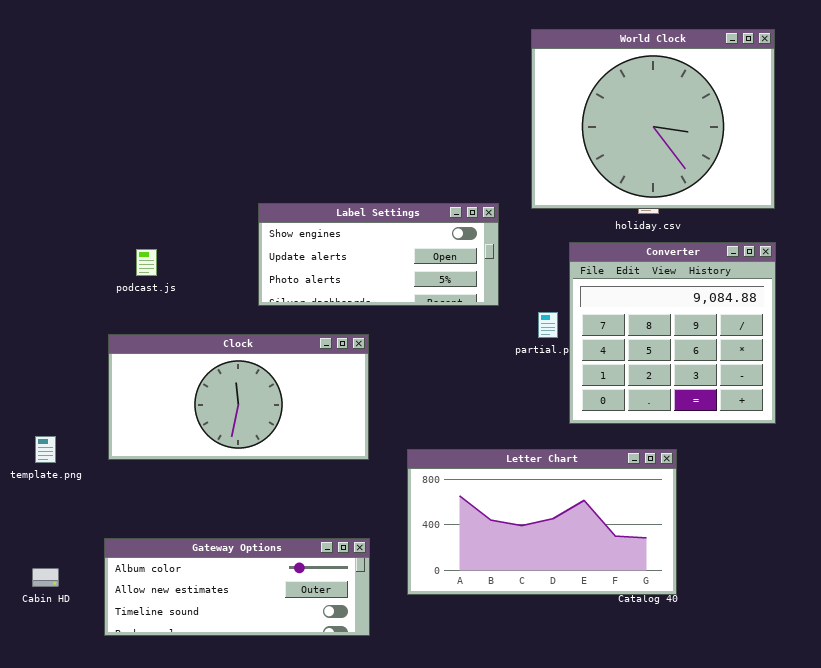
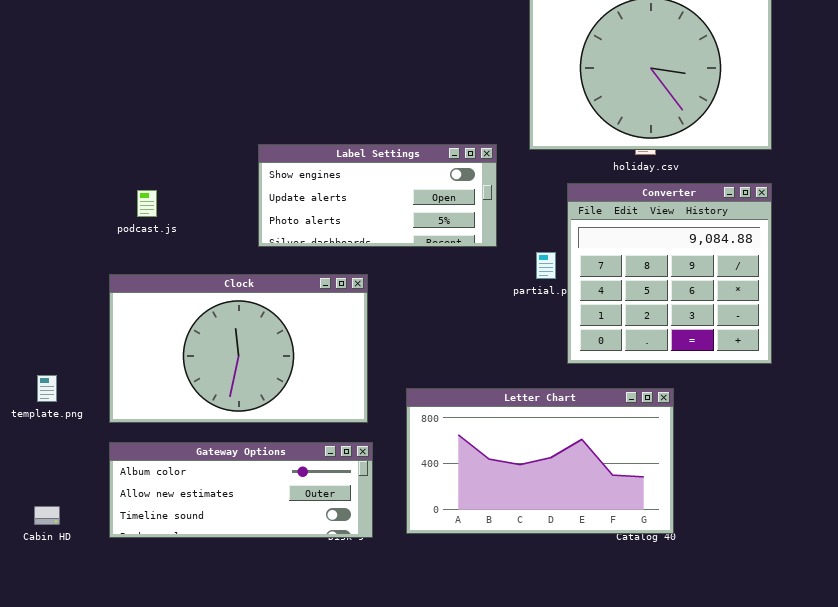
Clock: [108,334,369,460] -> [109,274,368,423], resized
Gateway Options: [104,538,370,636] -> [109,442,373,538], moved

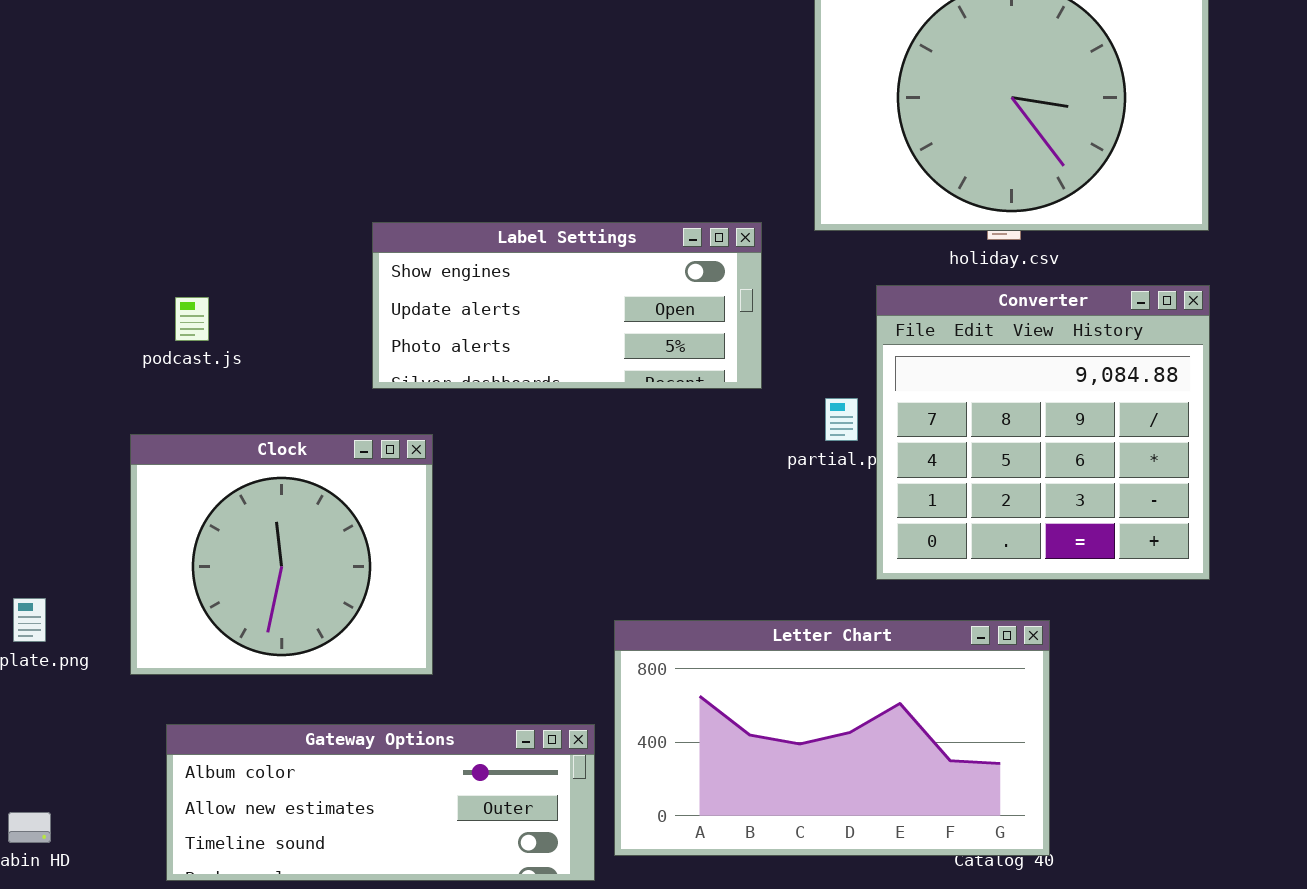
Clock: [109,274,368,423] -> [130,434,433,675], resized
Gateway Options: [109,442,373,538] -> [166,724,595,881], moved

